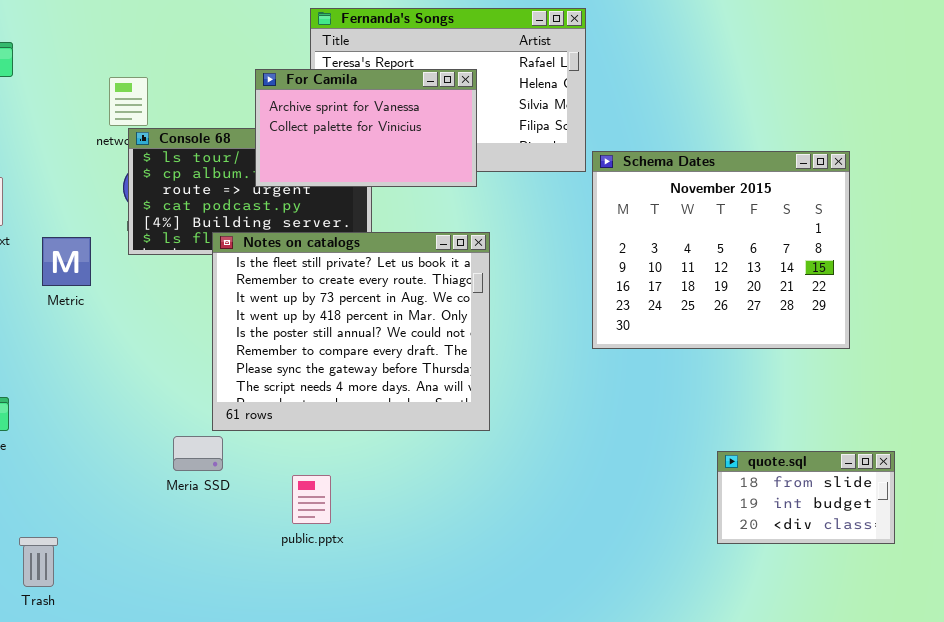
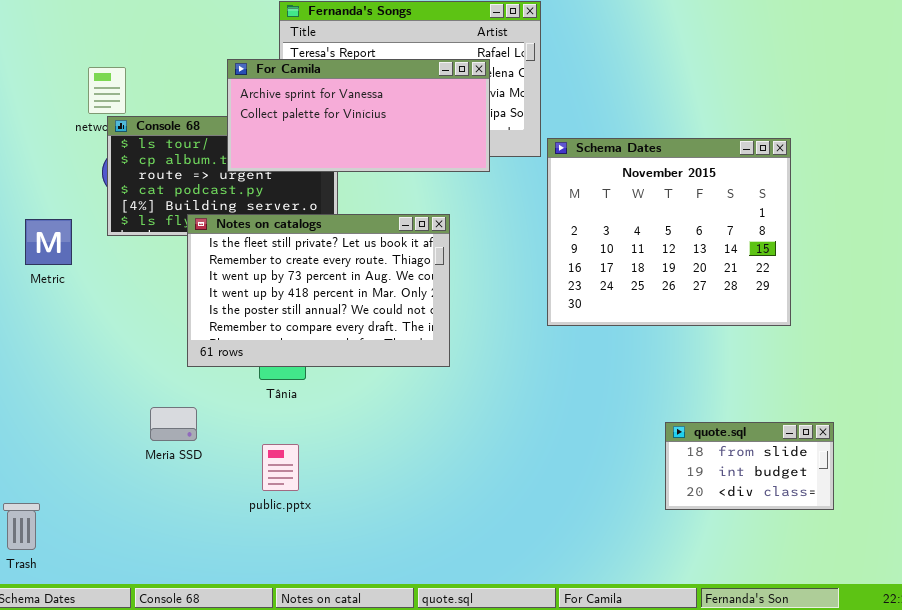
For Camila: [255,69,477,187] -> [227,59,490,172], resized
Notes on catalogs: [212,232,490,431] -> [187,214,450,367], resized

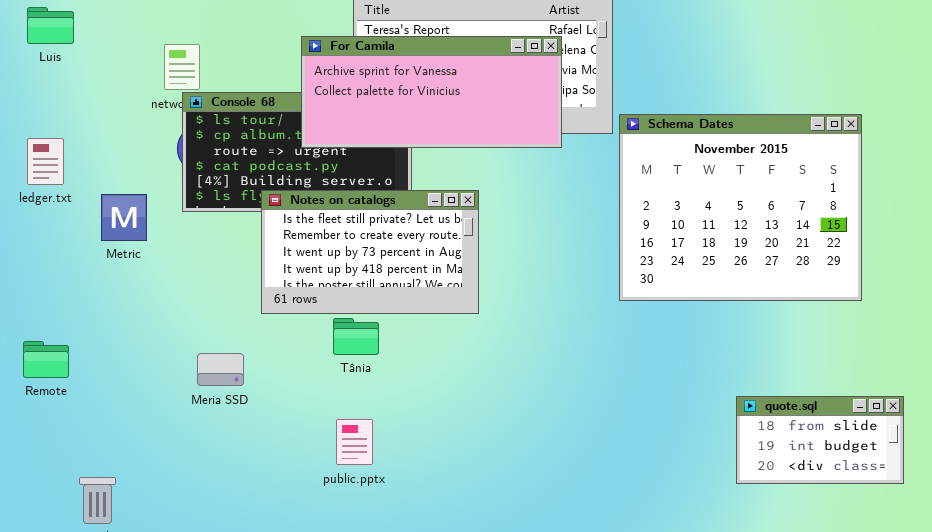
Notes on catalogs: [187,214,450,367] -> [261,190,479,314], resized
Meria SSD: [150,407,197,441] -> [197,353,244,386], moved

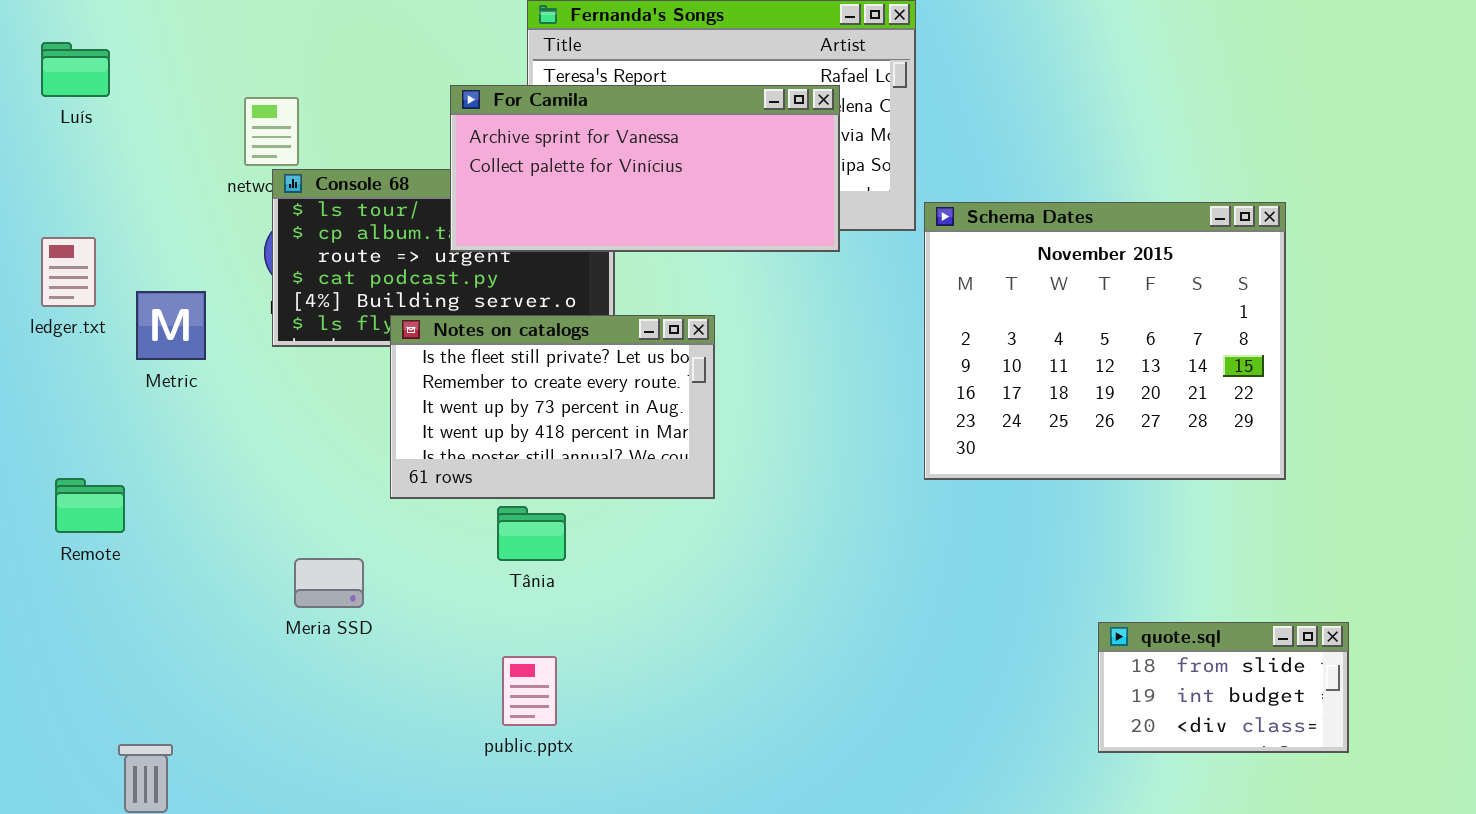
Metric: [101,194,147,241] -> [136,291,206,360], moved
Remote: [23,341,69,378] -> [55,478,125,533], moved

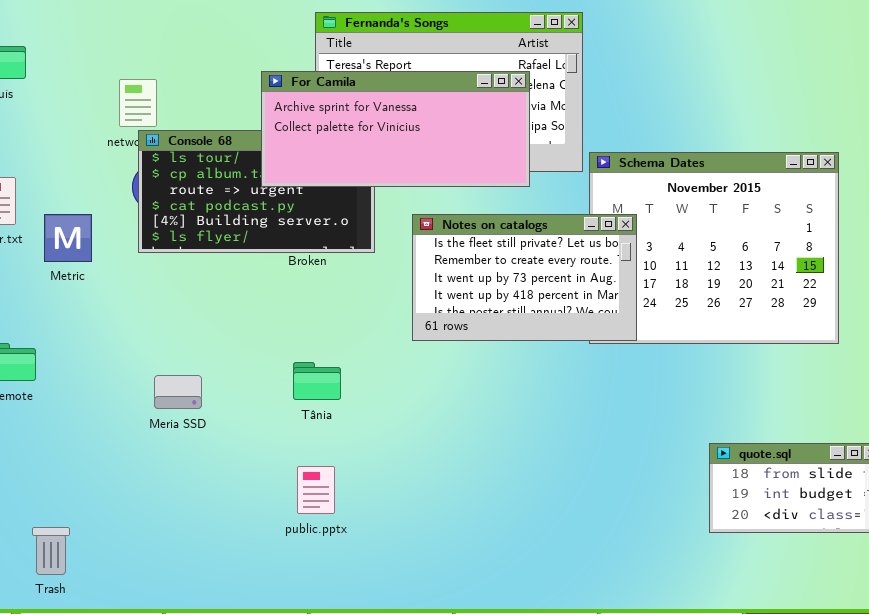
Notes on catalogs: [390,315,715,499] -> [412,214,637,341], moved
Meria SSD: [294,558,364,608] -> [154,375,202,409], moved

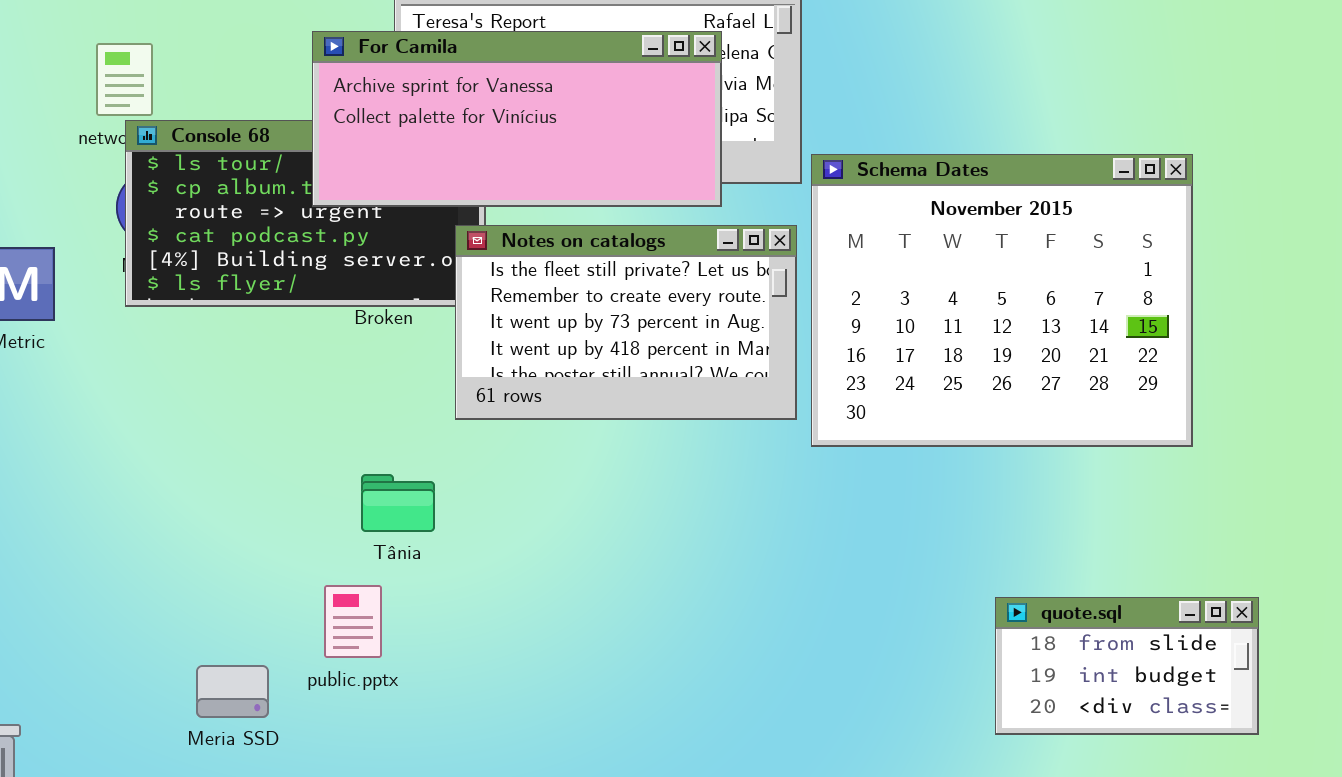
Notes on catalogs: [412,214,637,341] -> [455,225,797,420], moved
Meria SSD: [154,375,202,409] -> [196,665,269,718], moved
public.pptx: [297,466,335,514] -> [324,585,382,658], moved

